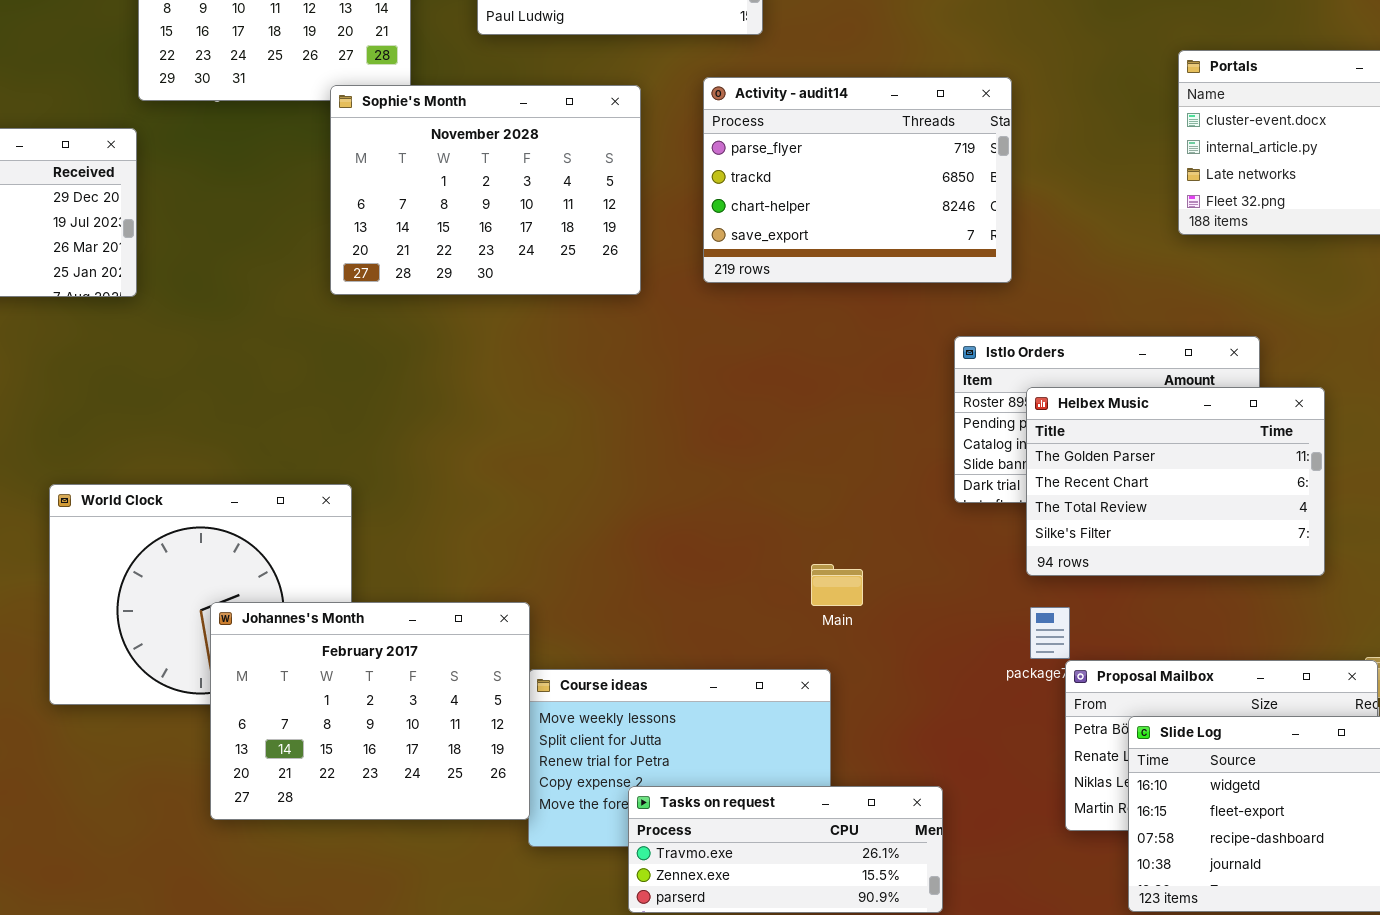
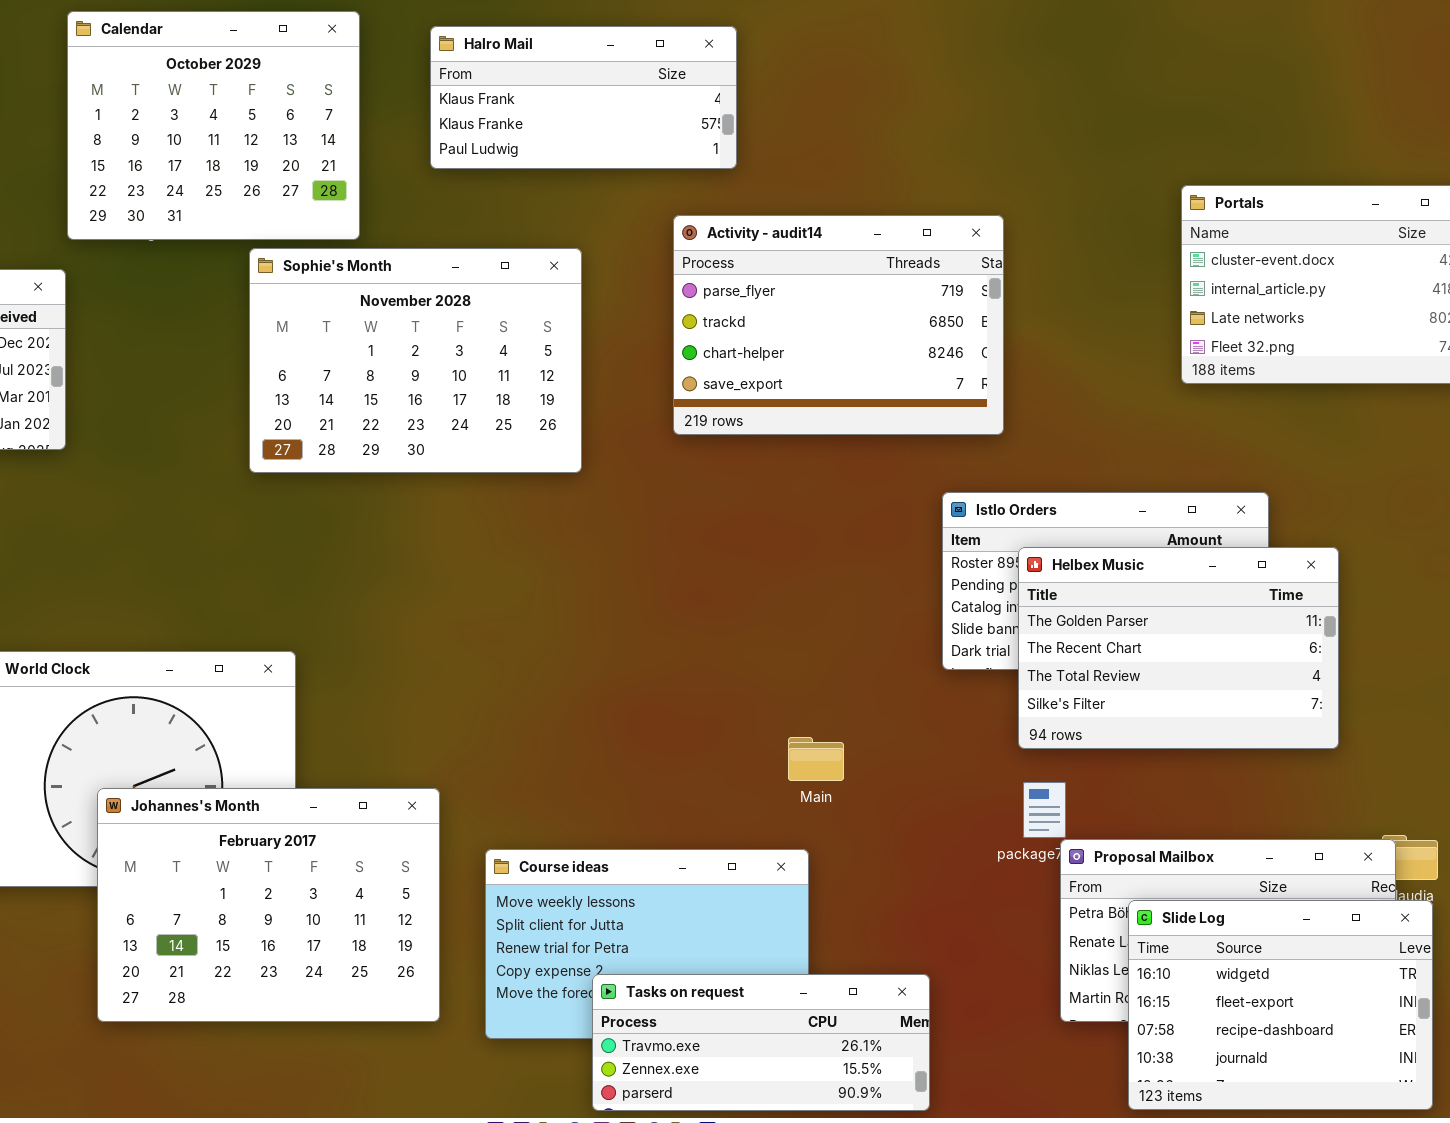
Sophie's Month: [330,85,641,295] -> [249,248,582,473], moved
Johannes's Month: [210,602,530,820] -> [97,788,440,1022], moved

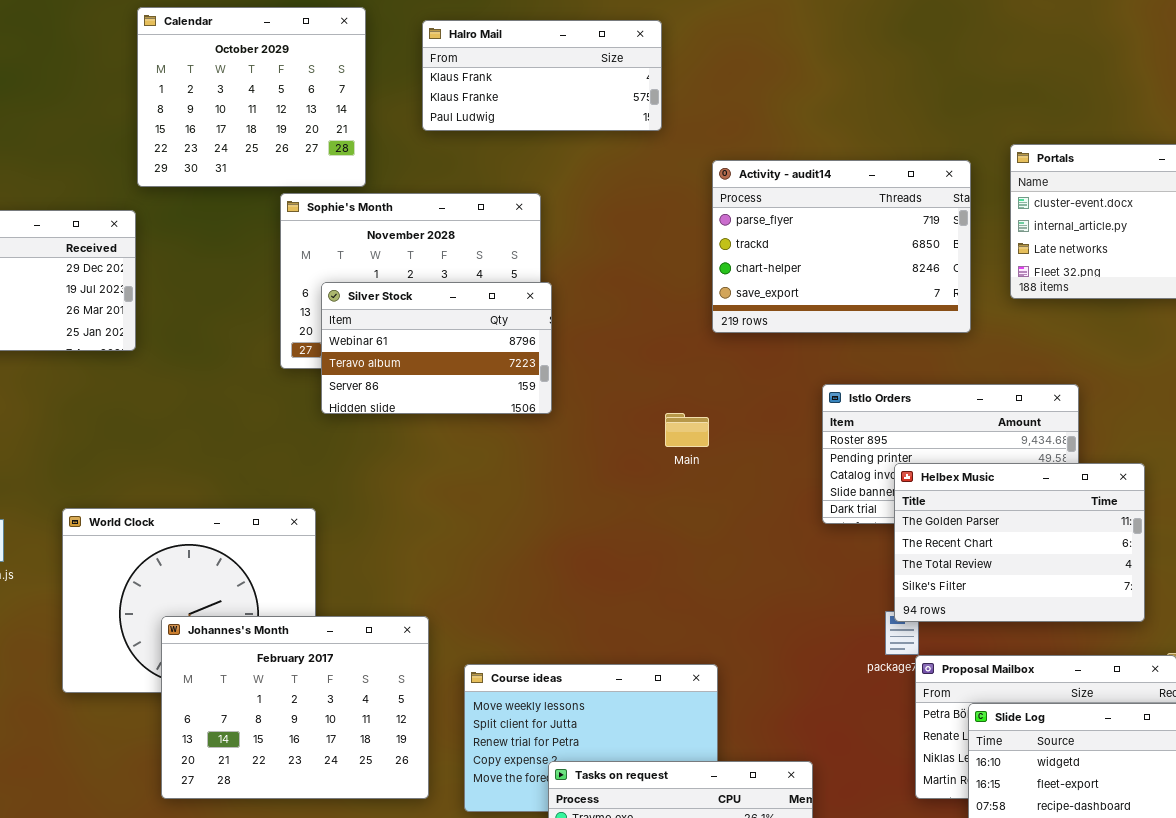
Activity - audit14: [673,215,1004,435] -> [712,160,971,333], moved
Silver Stock: none -> [321,282,552,414], opened
Helbex Music: [1018,547,1339,749] -> [894,463,1145,622], moved
Main: [788,737,844,781] -> [665,413,709,447], moved

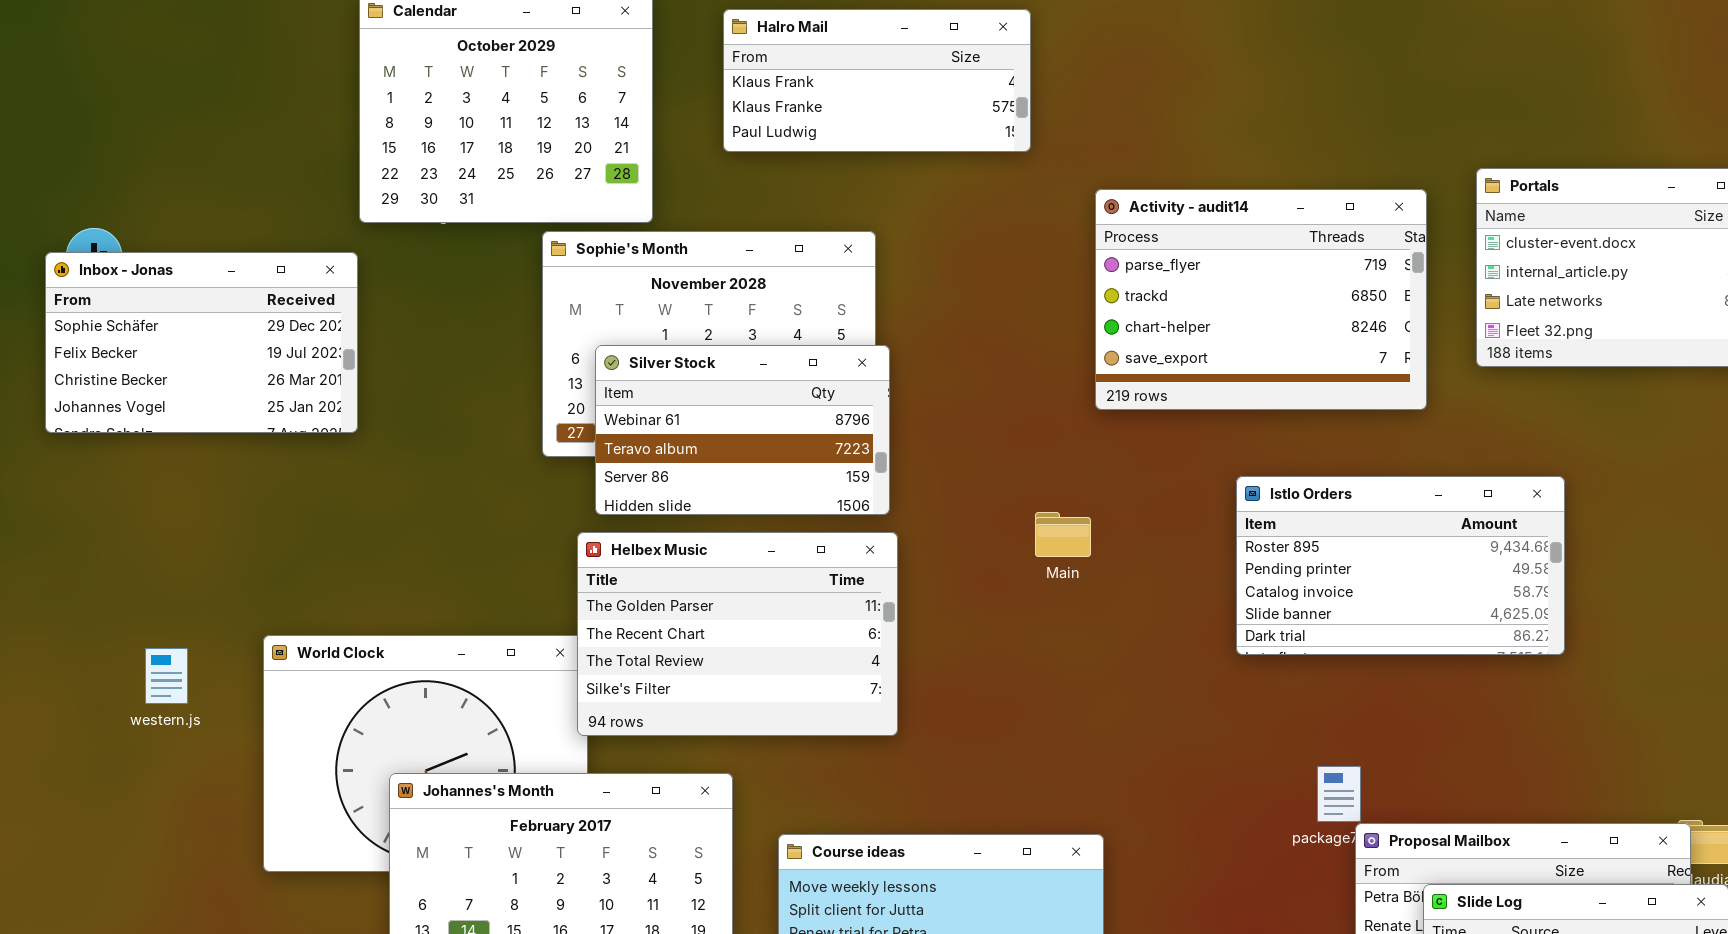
Helbex Music: [894,463,1145,622] -> [577,532,898,736], moved

